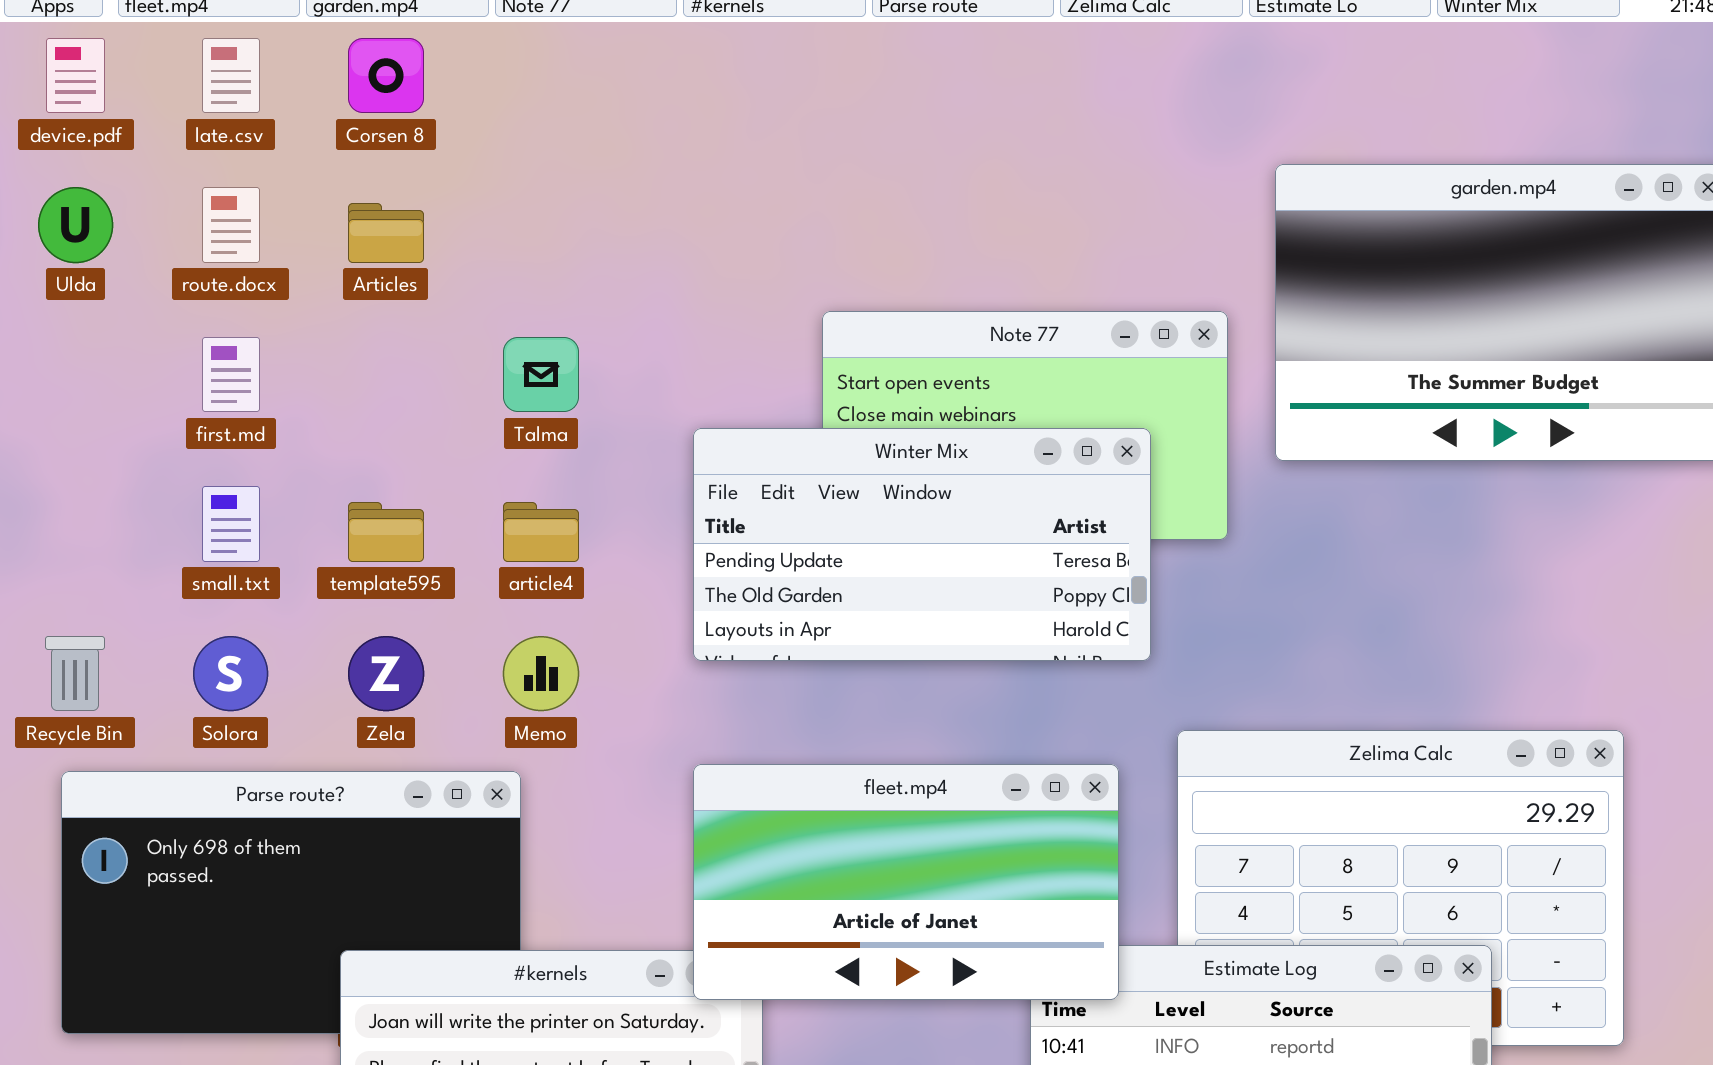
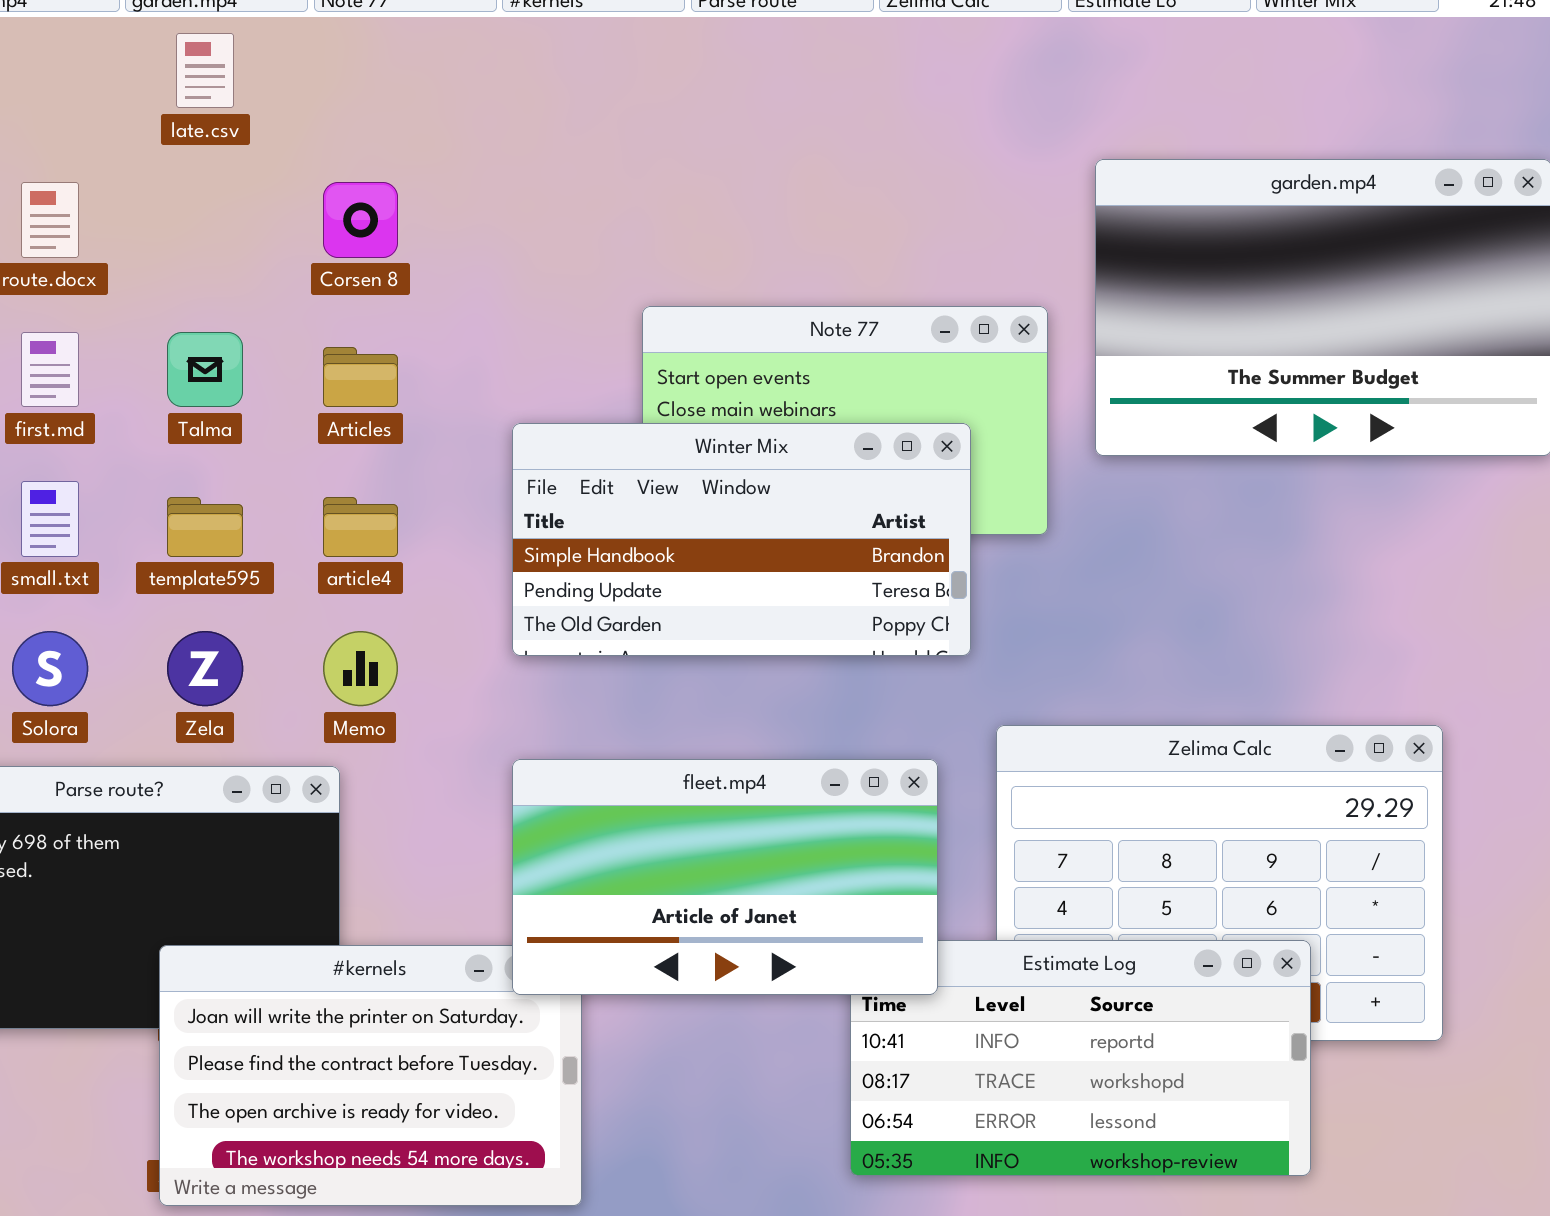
late.csv: [202,38,260,113] -> [176,33,234,108], moved
Corsen 8: [348,38,424,113] -> [323,182,398,258], moved
Articles: [348,203,424,263] -> [323,347,398,407], moved
Talma: [503,337,579,412] -> [167,332,243,407], moved
Winter Mix: [693,428,1151,661] -> [512,423,971,656], scrolled up 1 row

